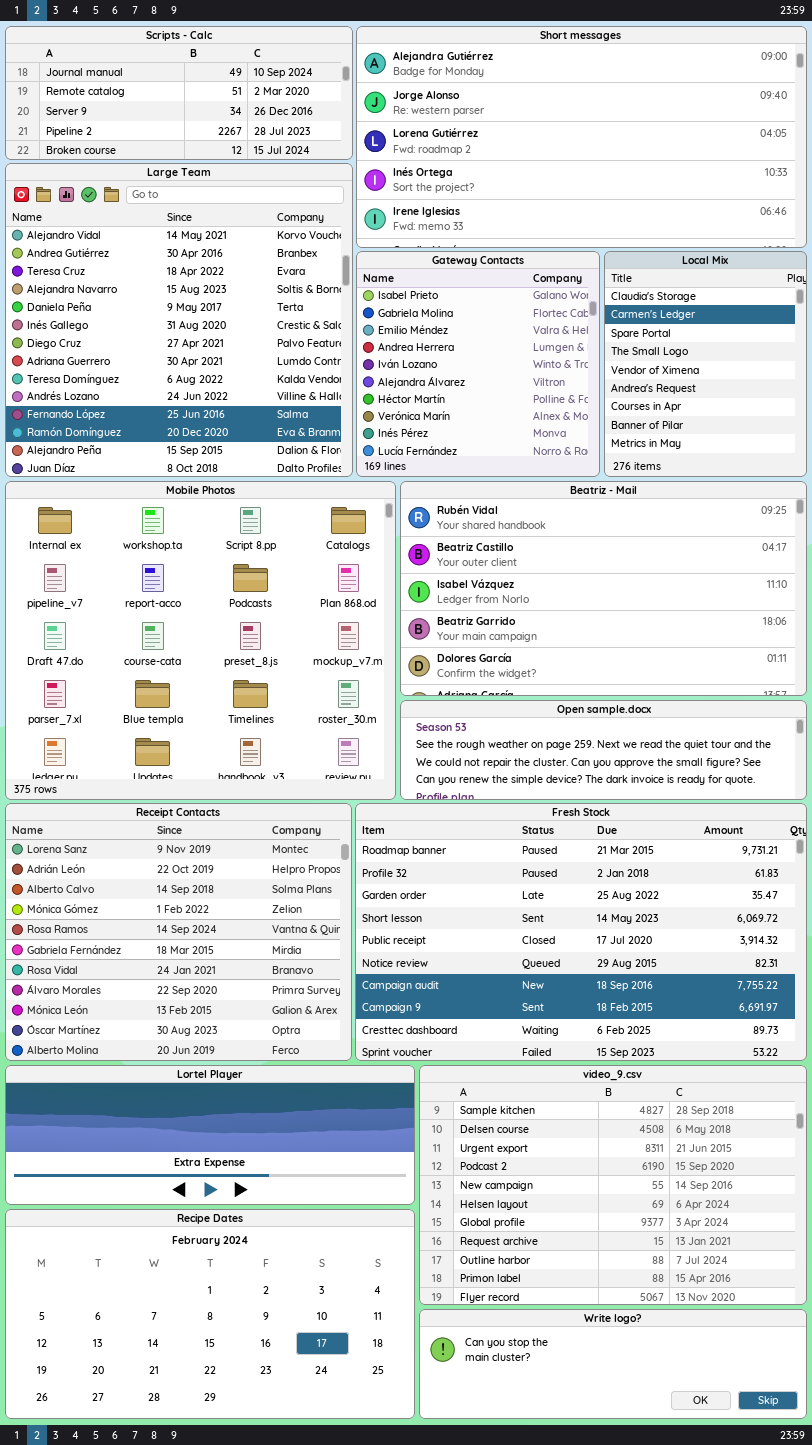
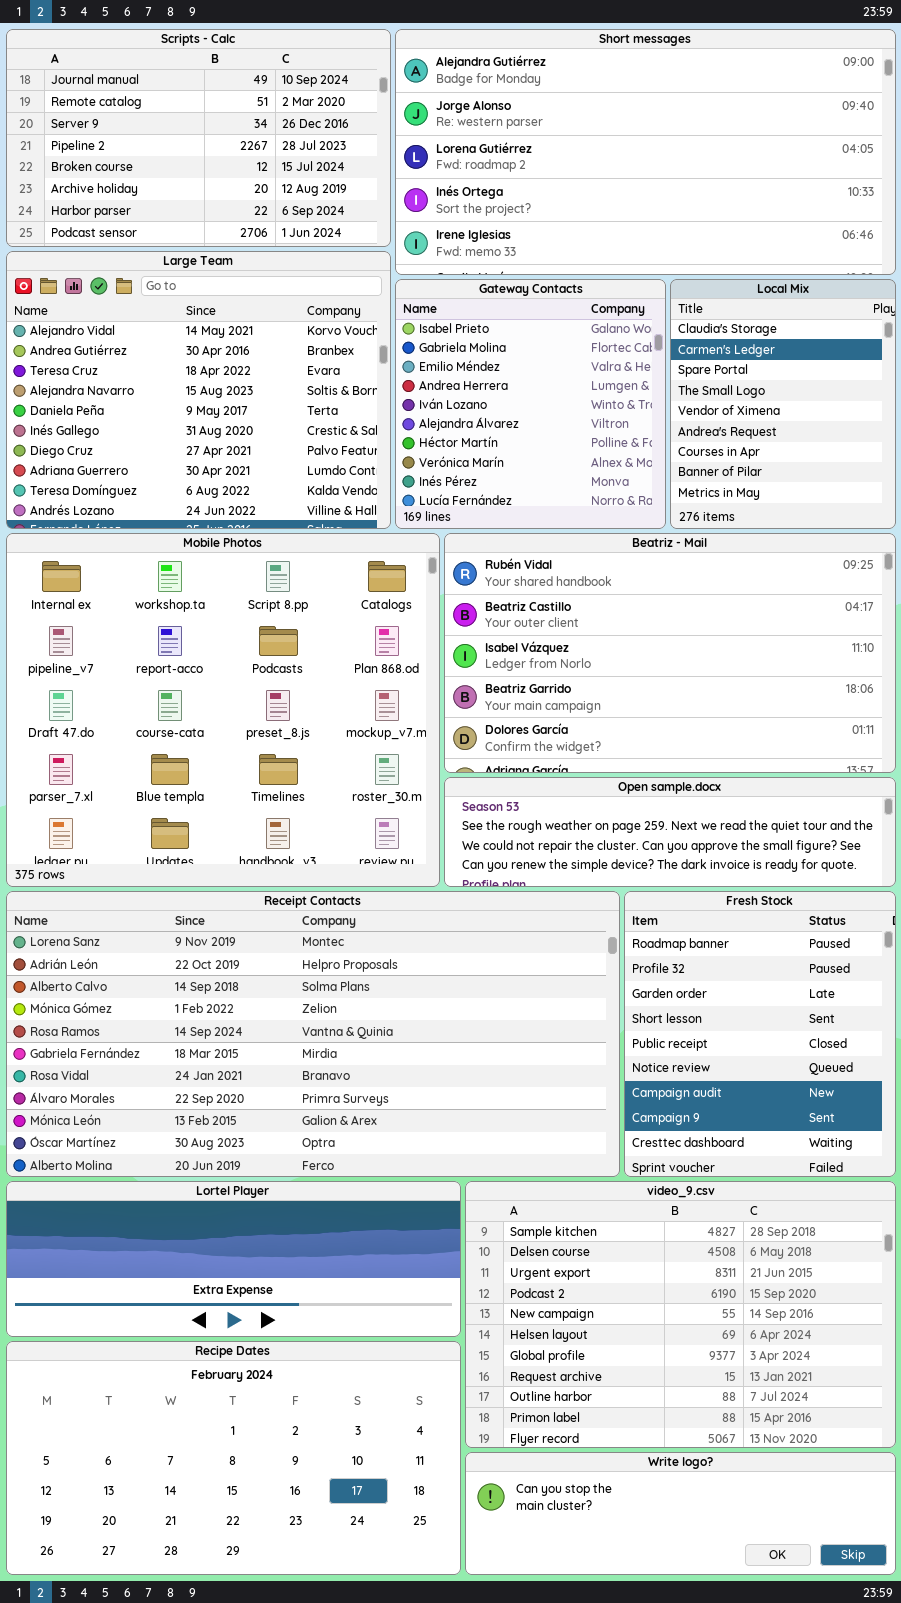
Scripts - Calc: [5,26,353,160] -> [6,29,391,247], resized
Large Team: [5,163,353,477] -> [6,251,391,529], resized
Receipt Contacts: [5,803,352,1061] -> [6,891,620,1177], resized
Fresh Stock: [355,803,807,1061] -> [624,891,896,1177], resized

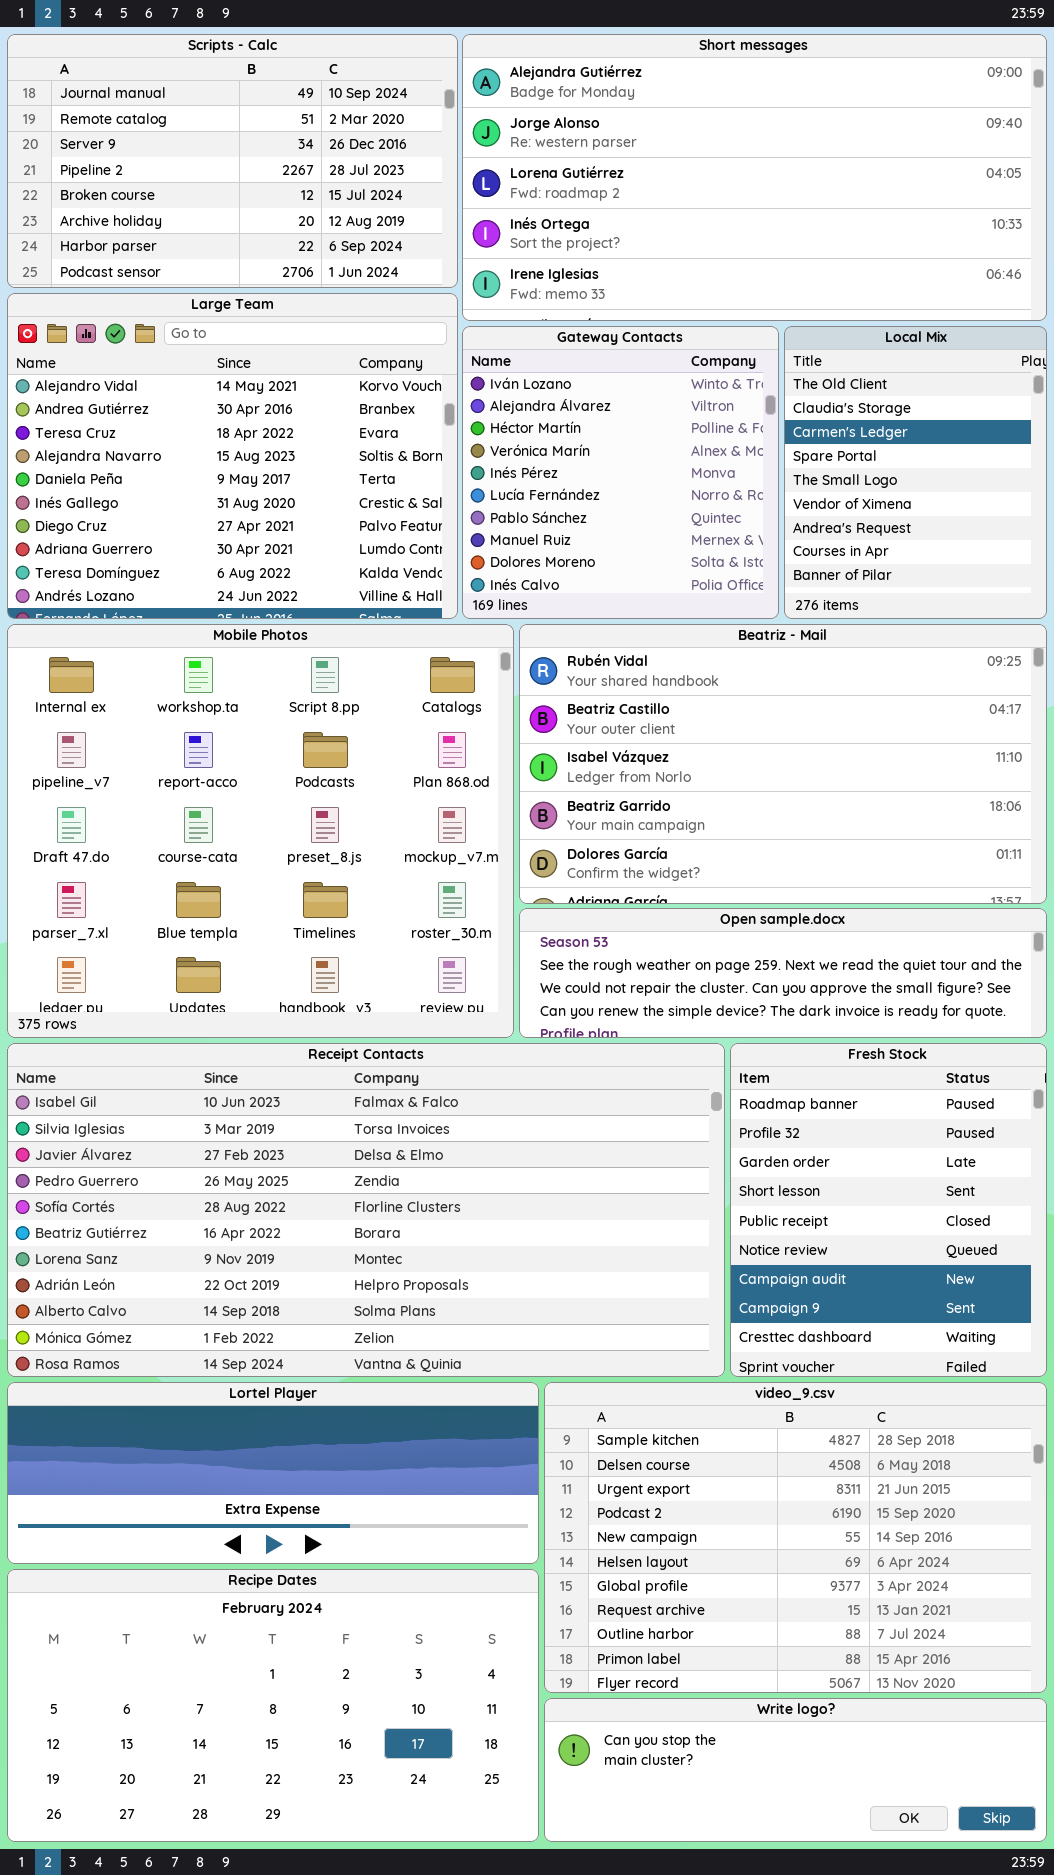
Gateway Contacts: [395,279,666,529] -> [462,326,779,619], scrolled down 4 rows
Local Mix: [670,279,896,529] -> [784,326,1047,619], scrolled up 1 row
Receipt Contacts: [6,891,620,1177] -> [7,1043,725,1377], scrolled up 6 rows

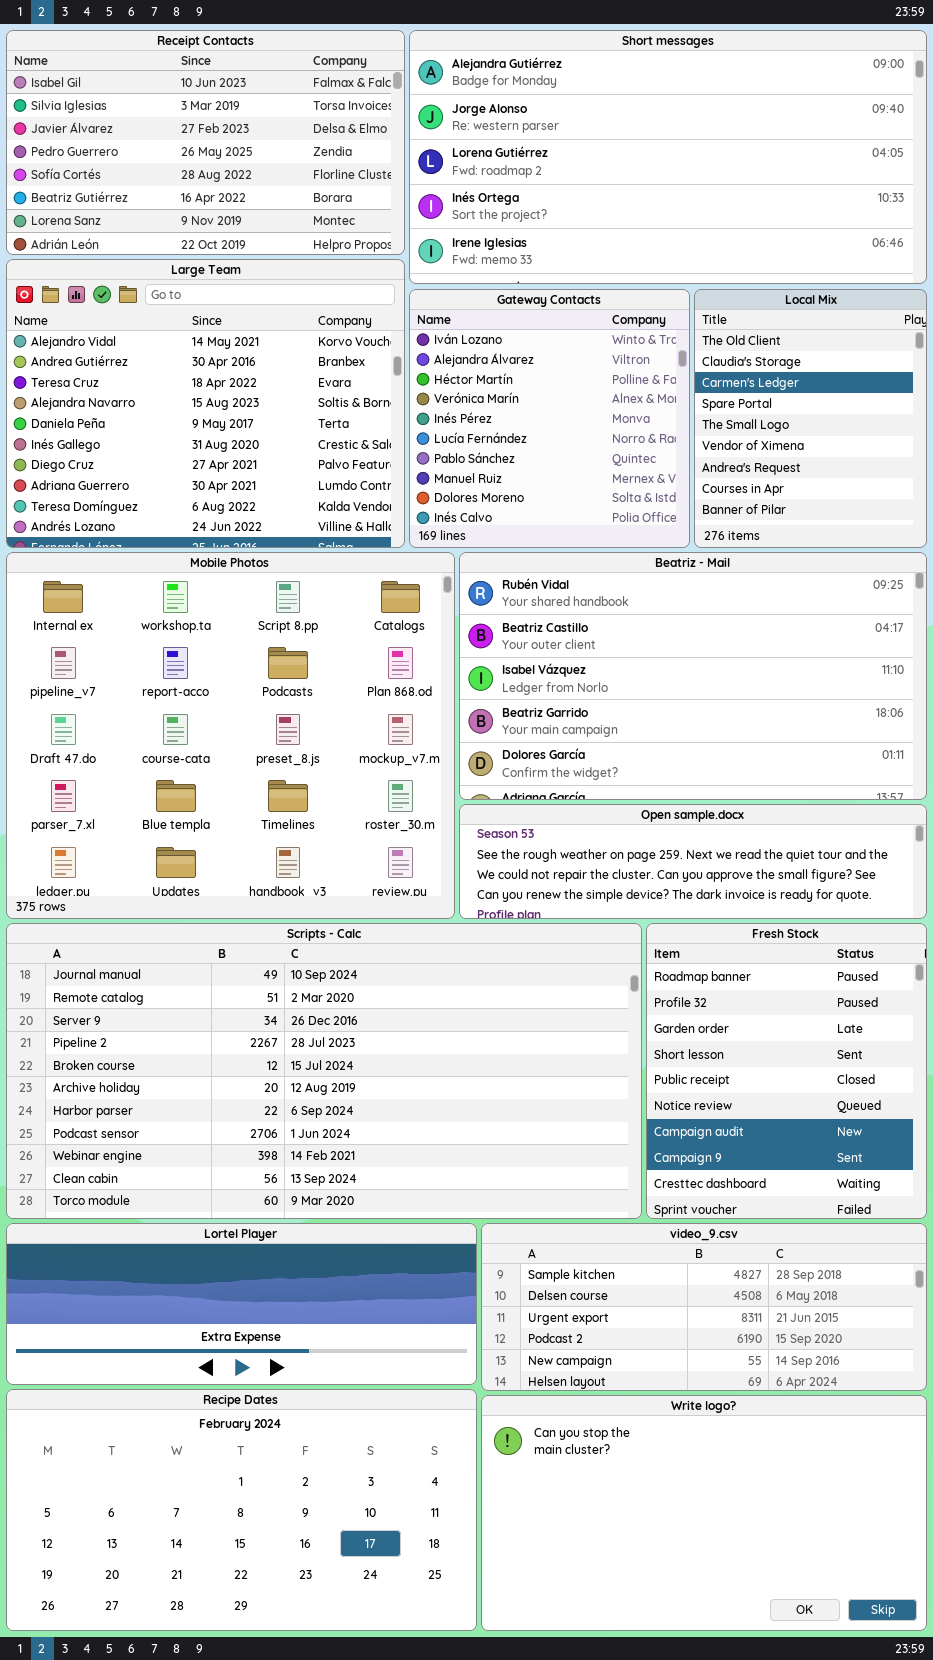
Scripts - Calc: [7,34,458,288] -> [6,923,642,1219], moved, resized
Receipt Contacts: [7,1043,725,1377] -> [6,30,405,255], moved, resized
video_9.csv: [544,1382,1047,1693] -> [481,1223,927,1391], resized
Write logo?: [544,1698,1047,1842] -> [481,1395,927,1631], resized

